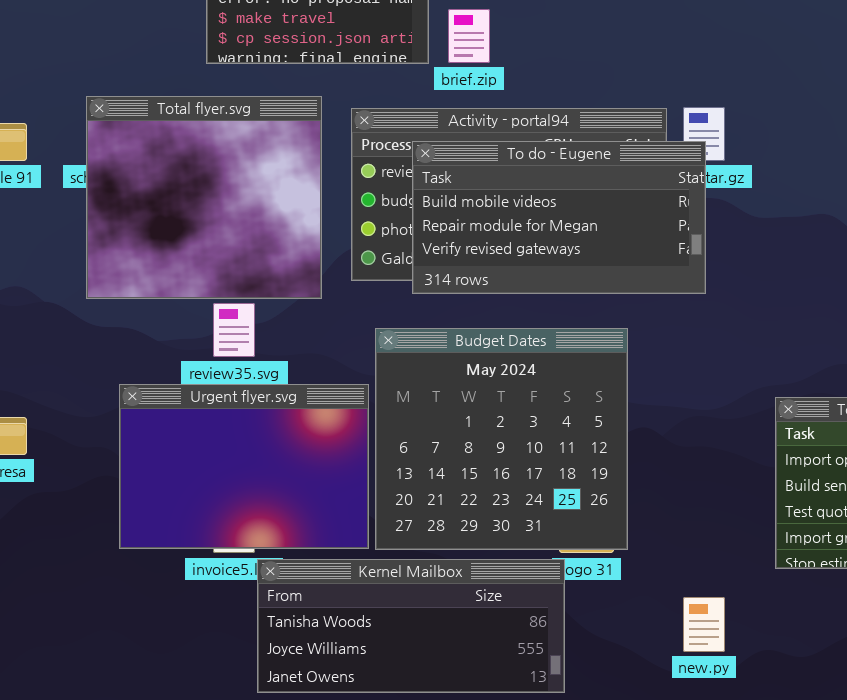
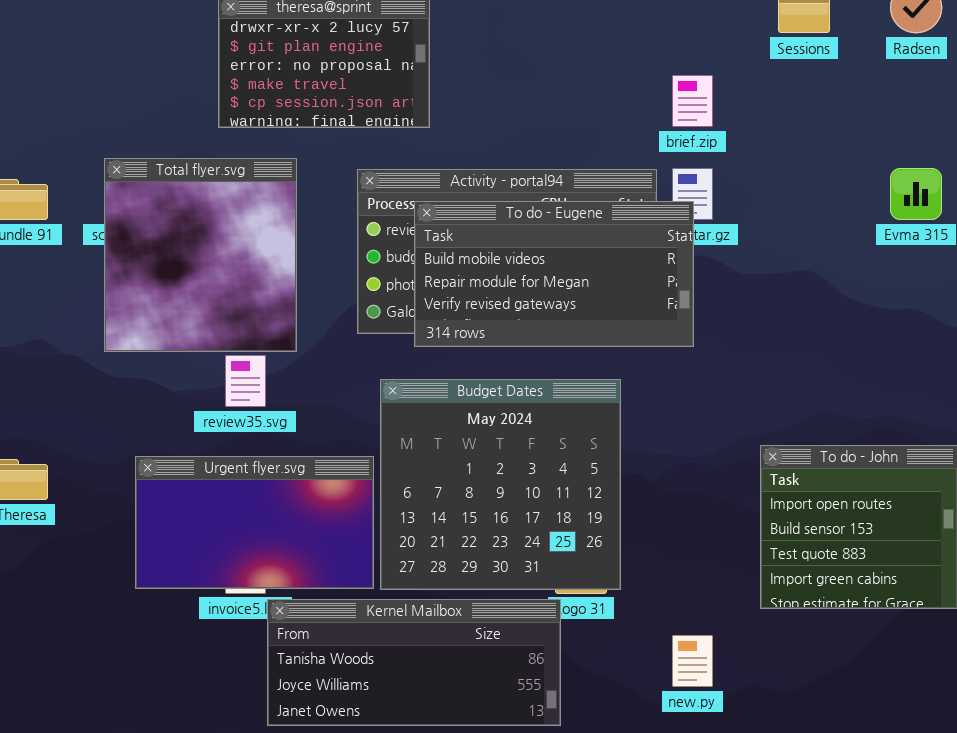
brief.zip: [448,9,490,63] -> [672,75,713,127], moved
Total flyer.svg: [86,96,322,299] -> [104,158,297,352], resized
Urgent flyer.svg: [119,384,369,549] -> [135,456,374,589], resized

